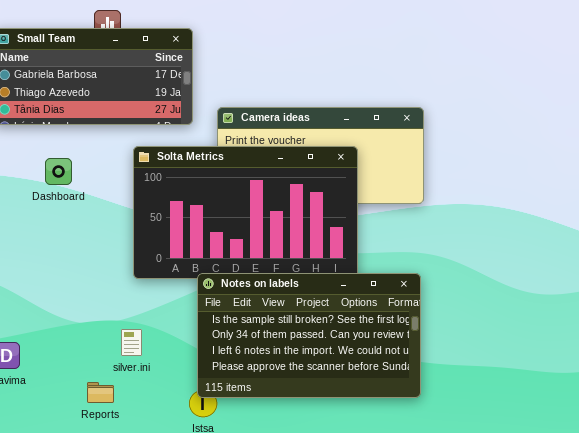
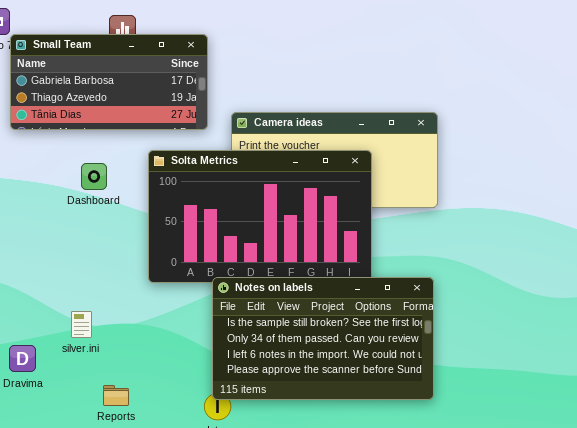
Dashboard: [45,158,72,185] -> [81,163,107,190], moved
silver.ini: [121,329,142,356] -> [71,311,92,338], moved

